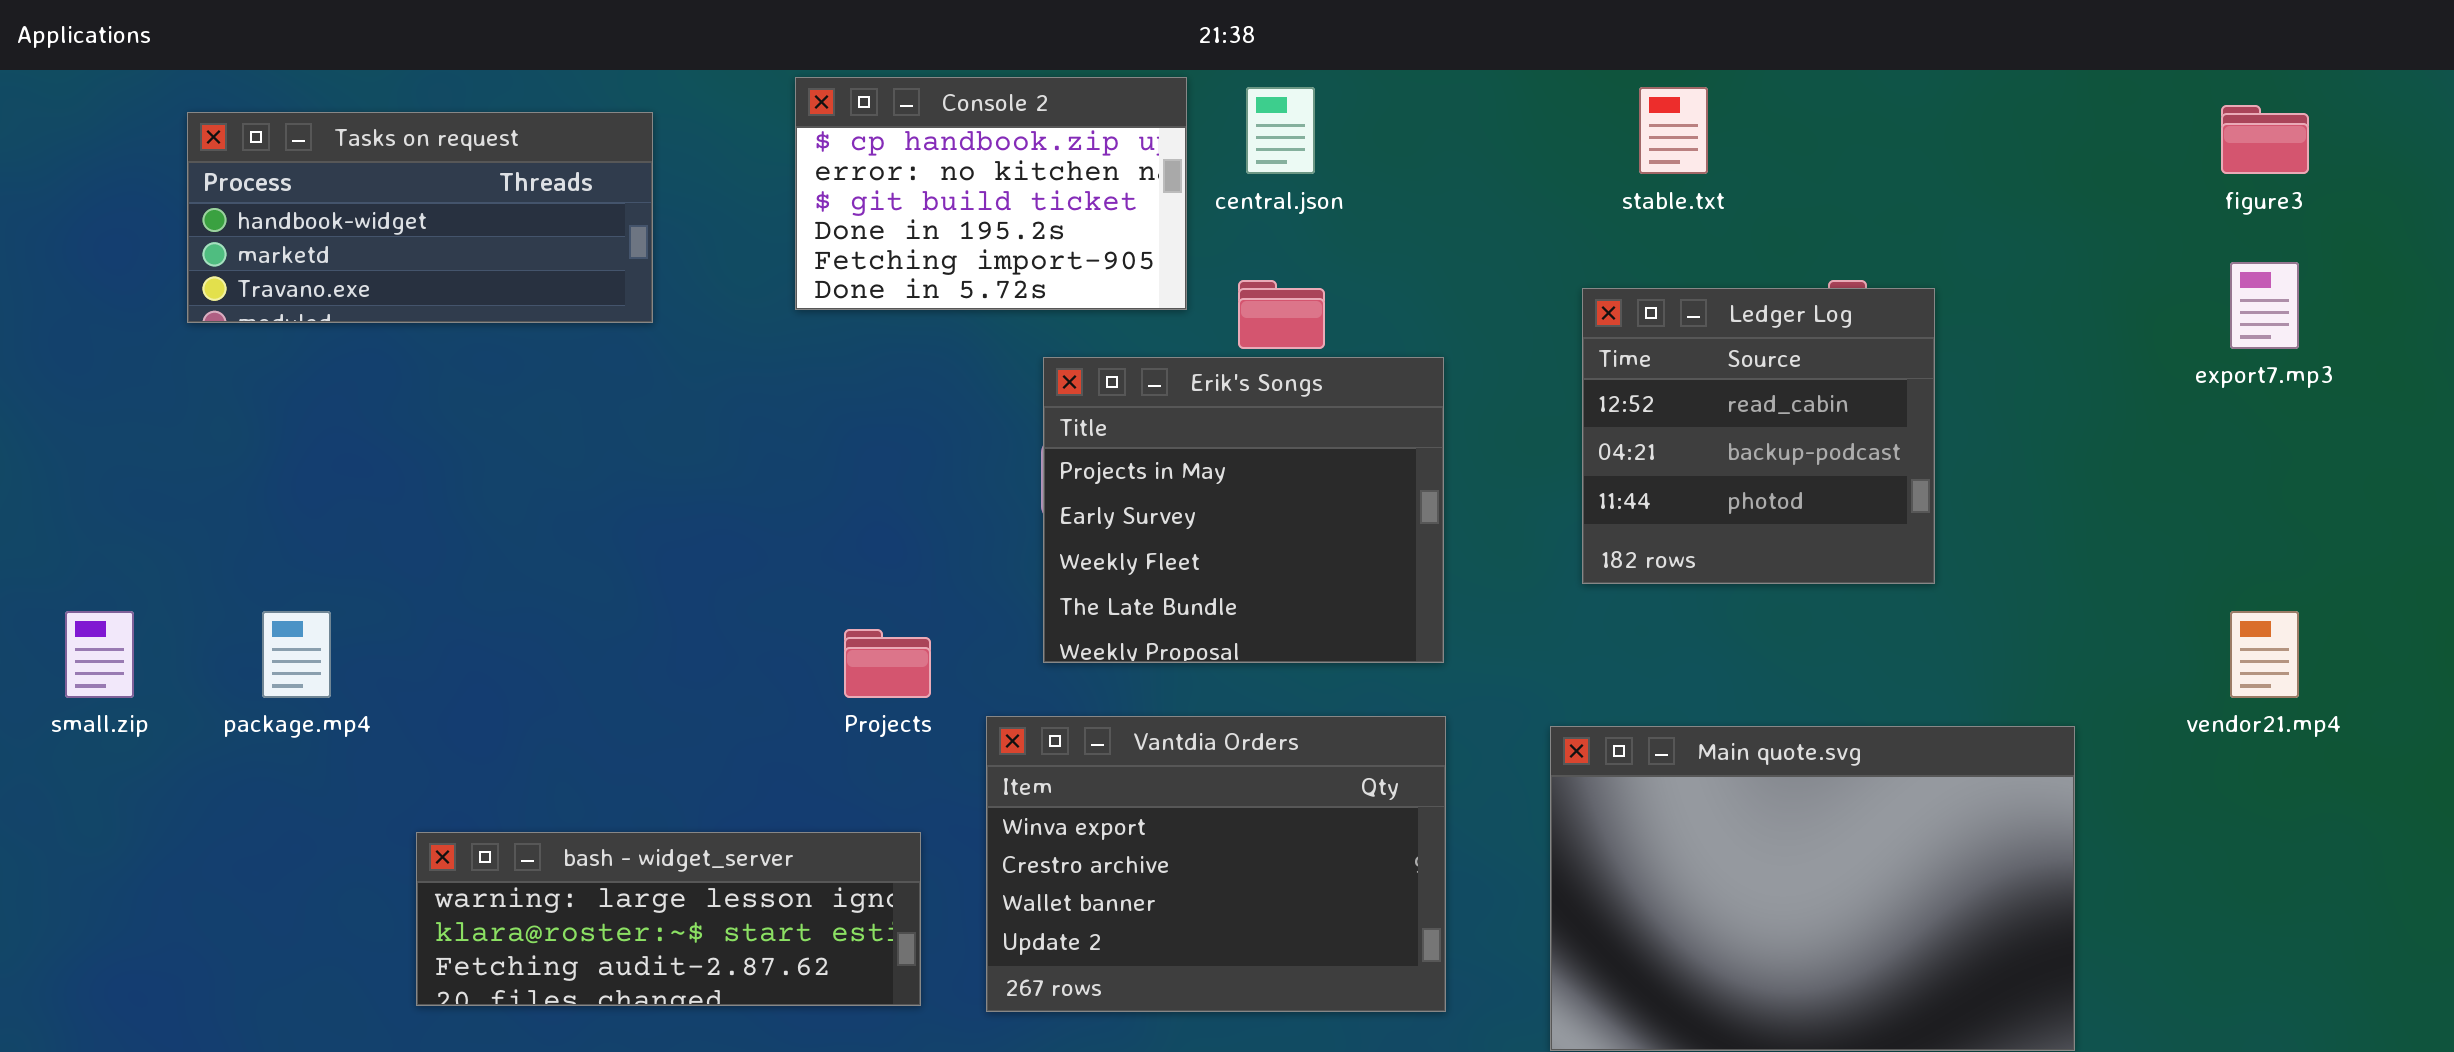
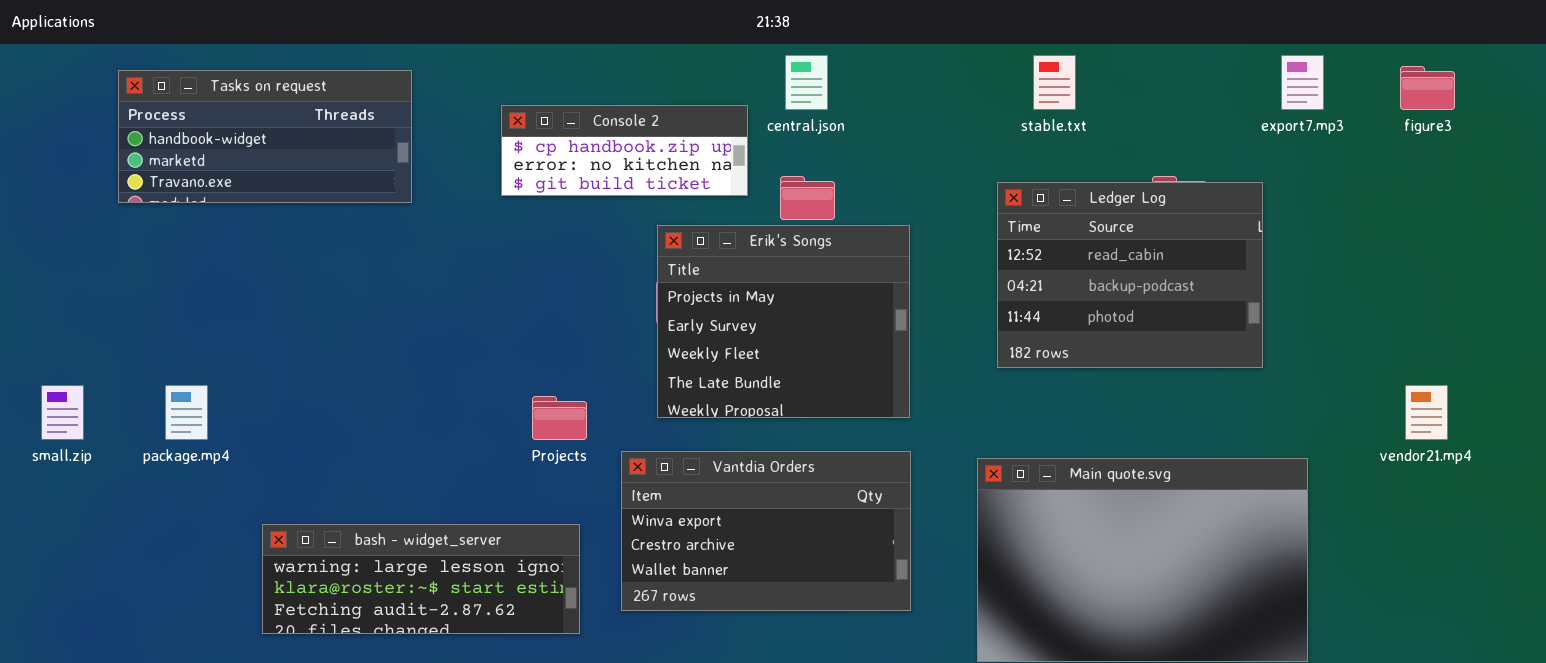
Console 2: [795,77,1187,310] -> [501,105,748,196], resized
export7.mp3: [2230,262,2299,349] -> [1281,55,1324,110], moved
Ledger Log: [1582,288,1935,584] -> [997,182,1263,368], resized
Vantdia Orders: [986,716,1446,1012] -> [621,451,911,611], resized

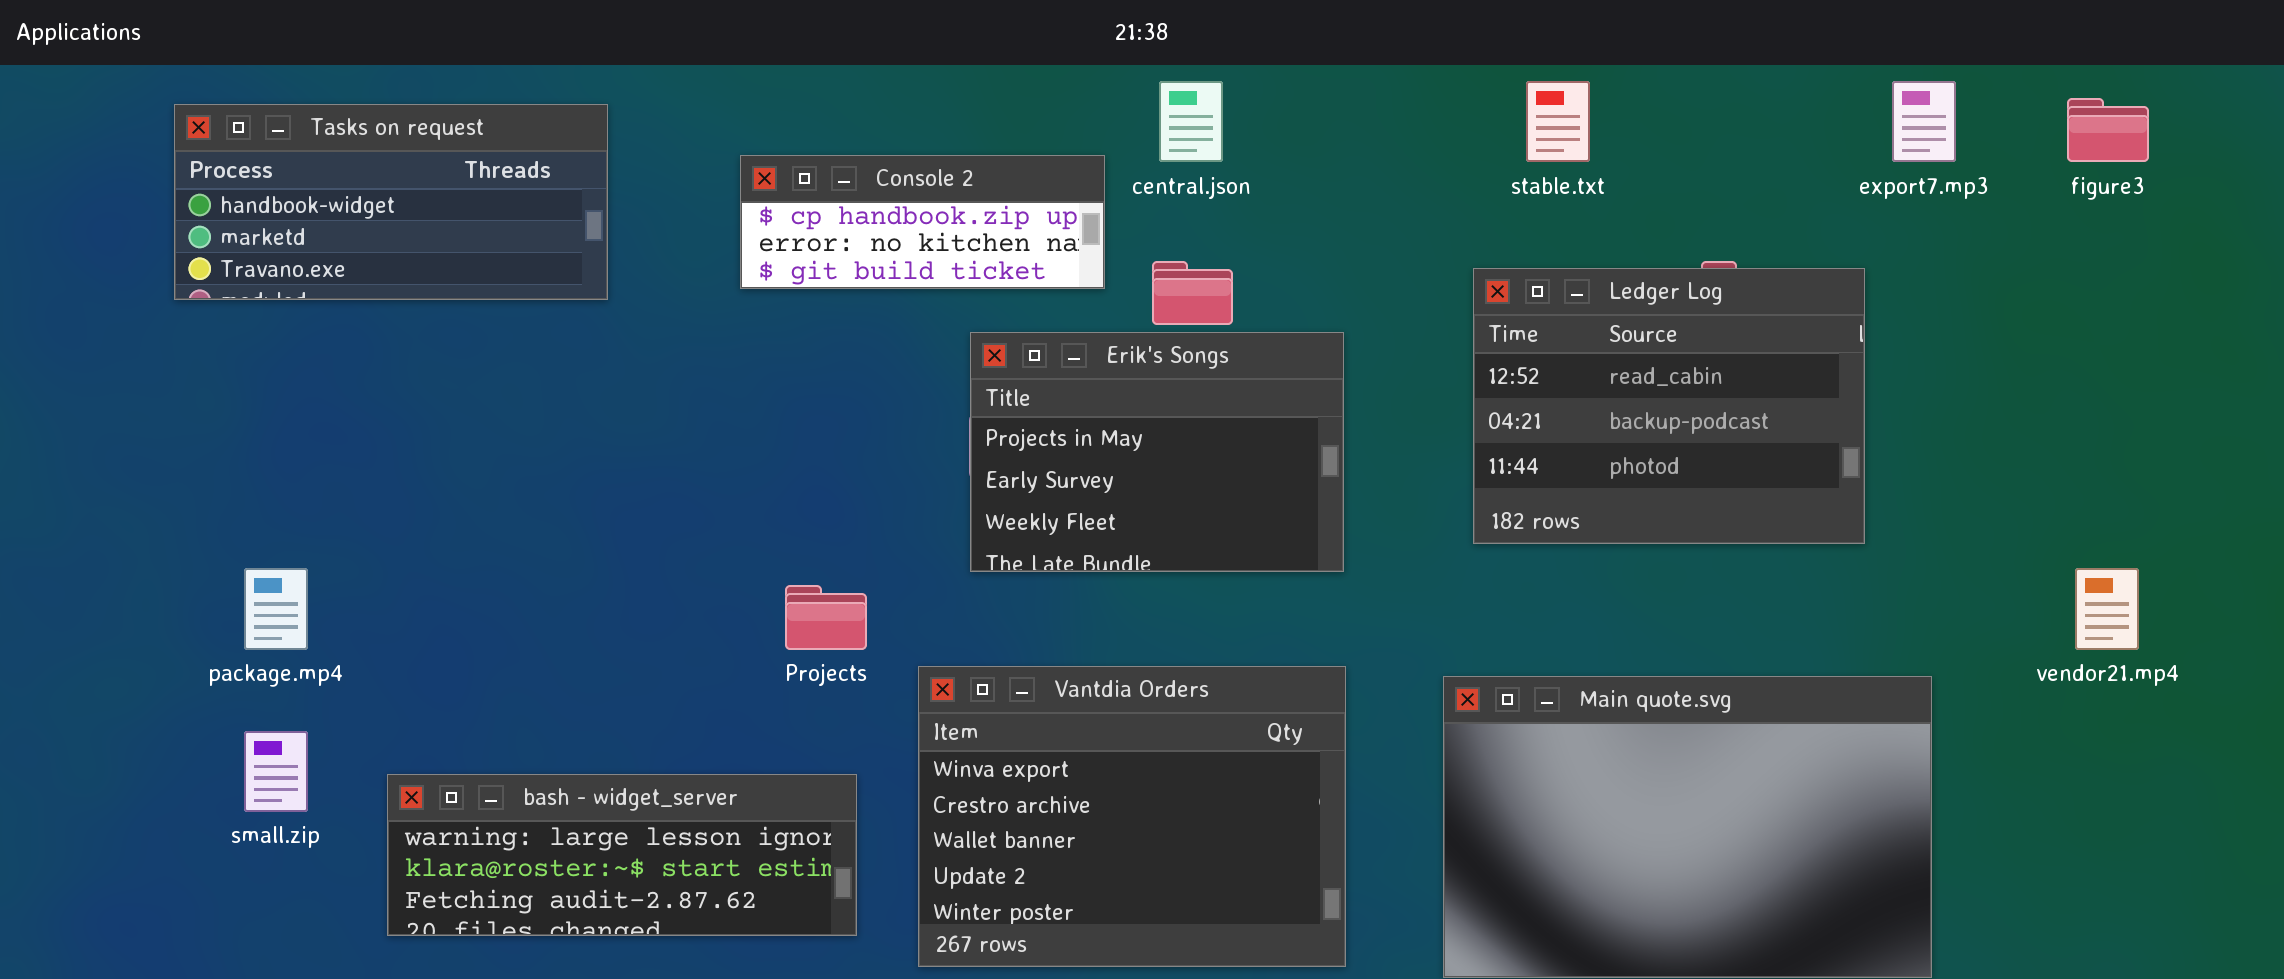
Erik's Songs: [657,225,910,418] -> [970,332,1344,572], resized
small.zip: [41,385,84,440] -> [244,731,308,812], moved
Vantdia Orders: [621,451,911,611] -> [918,666,1346,967], resized

